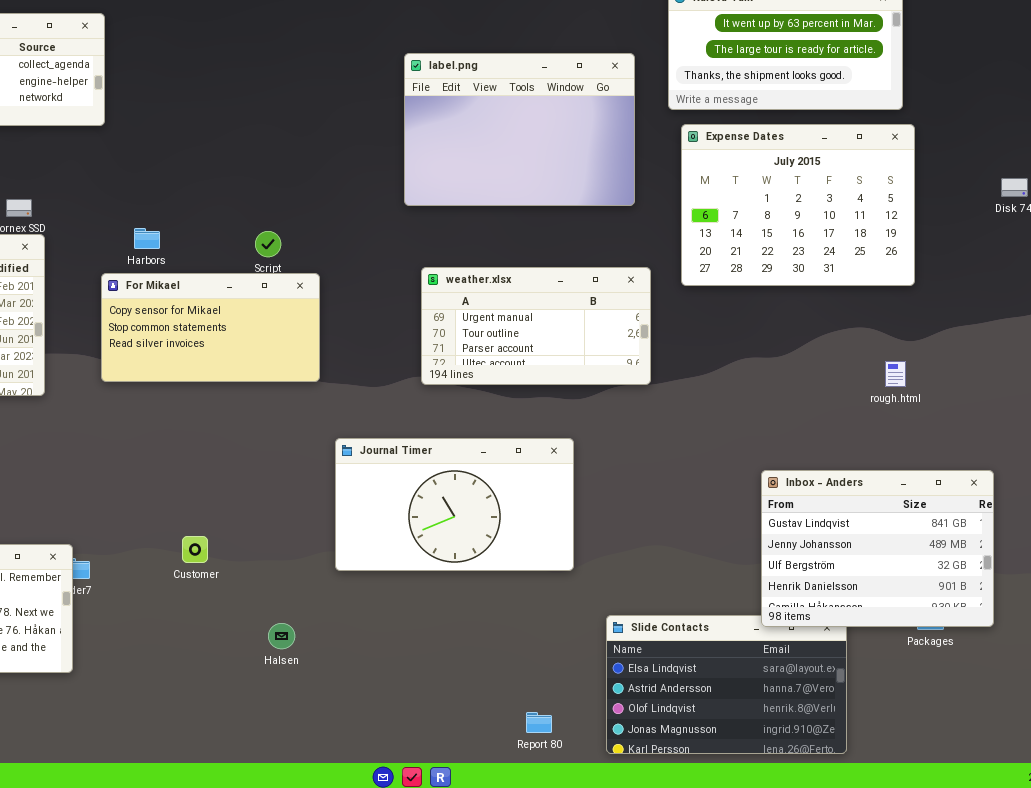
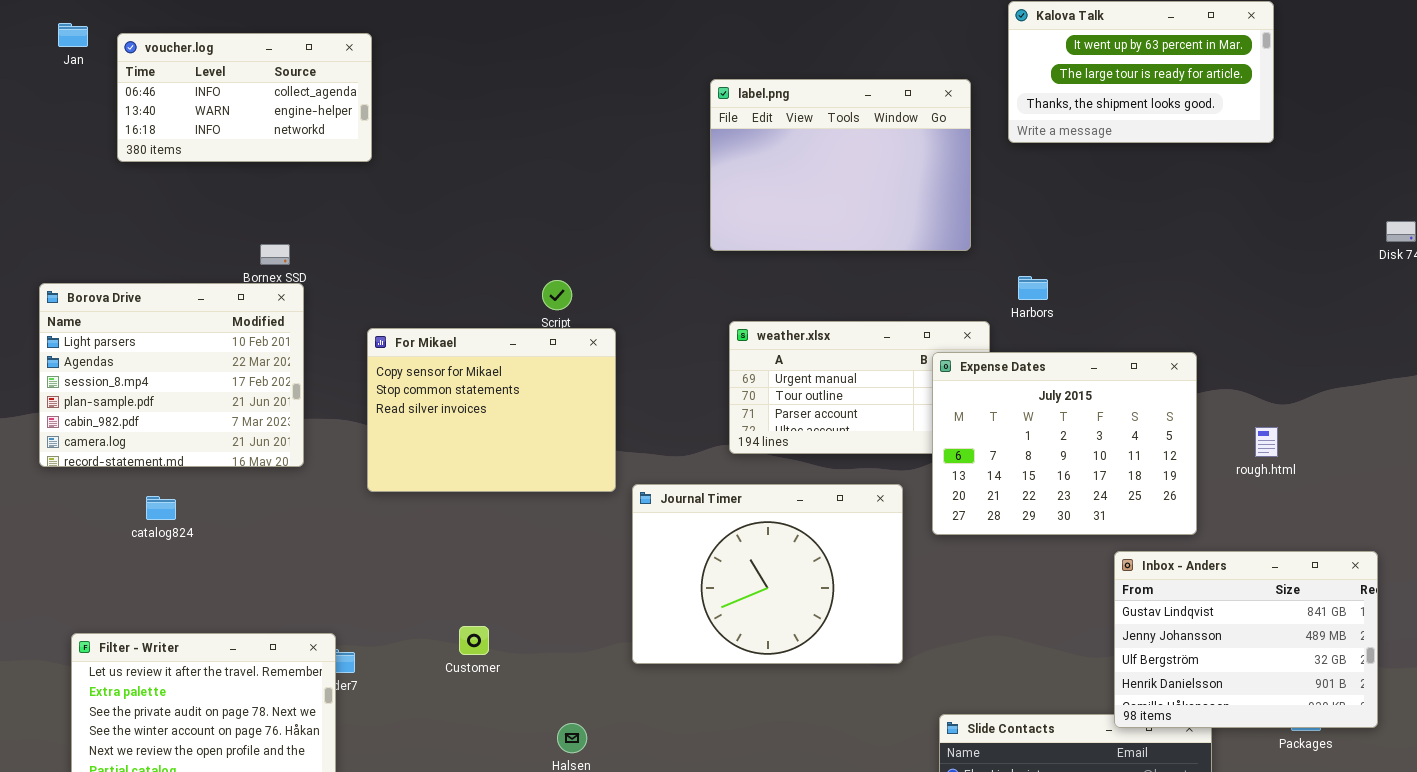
Expense Dates: [681,124,915,286] -> [932,352,1197,535], moved
Harbors: [134,228,160,249] -> [1018,276,1048,300], moved
For Mikael: [101,273,320,382] -> [367,328,616,492], resized
Journal Timer: [335,438,574,571] -> [632,484,903,664], resized

